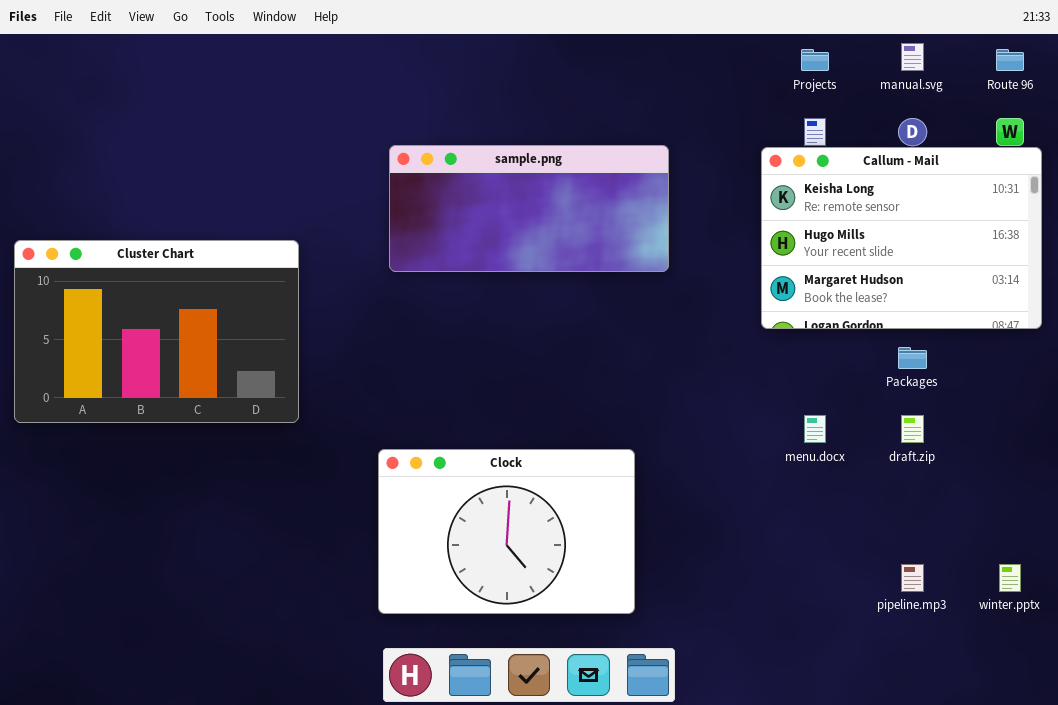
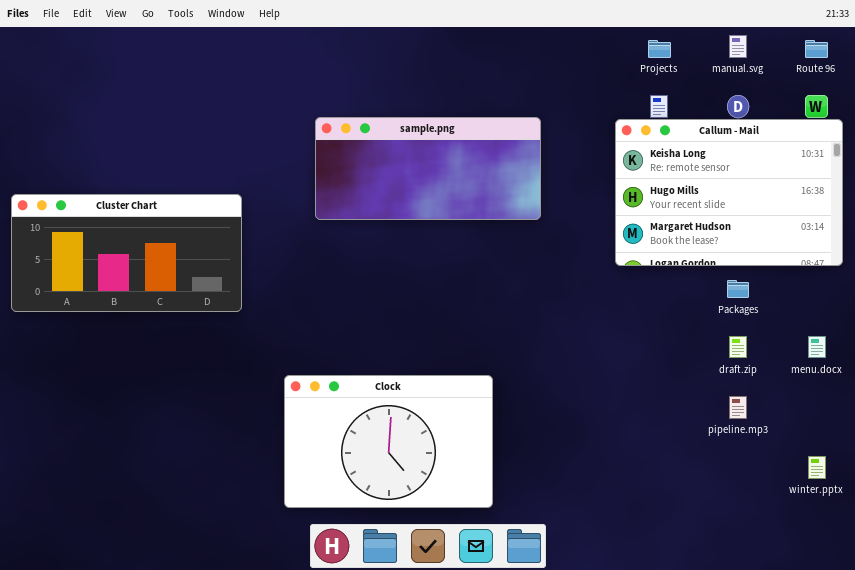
Cluster Chart: [14,240,299,423] -> [11,194,242,312], resized
menu.docx: [804,415,826,443] -> [808,336,826,358], moved
Clock: [378,449,635,614] -> [284,375,493,508], moved
pipeline.mp3: [901,564,924,592] -> [729,396,747,419], moved

